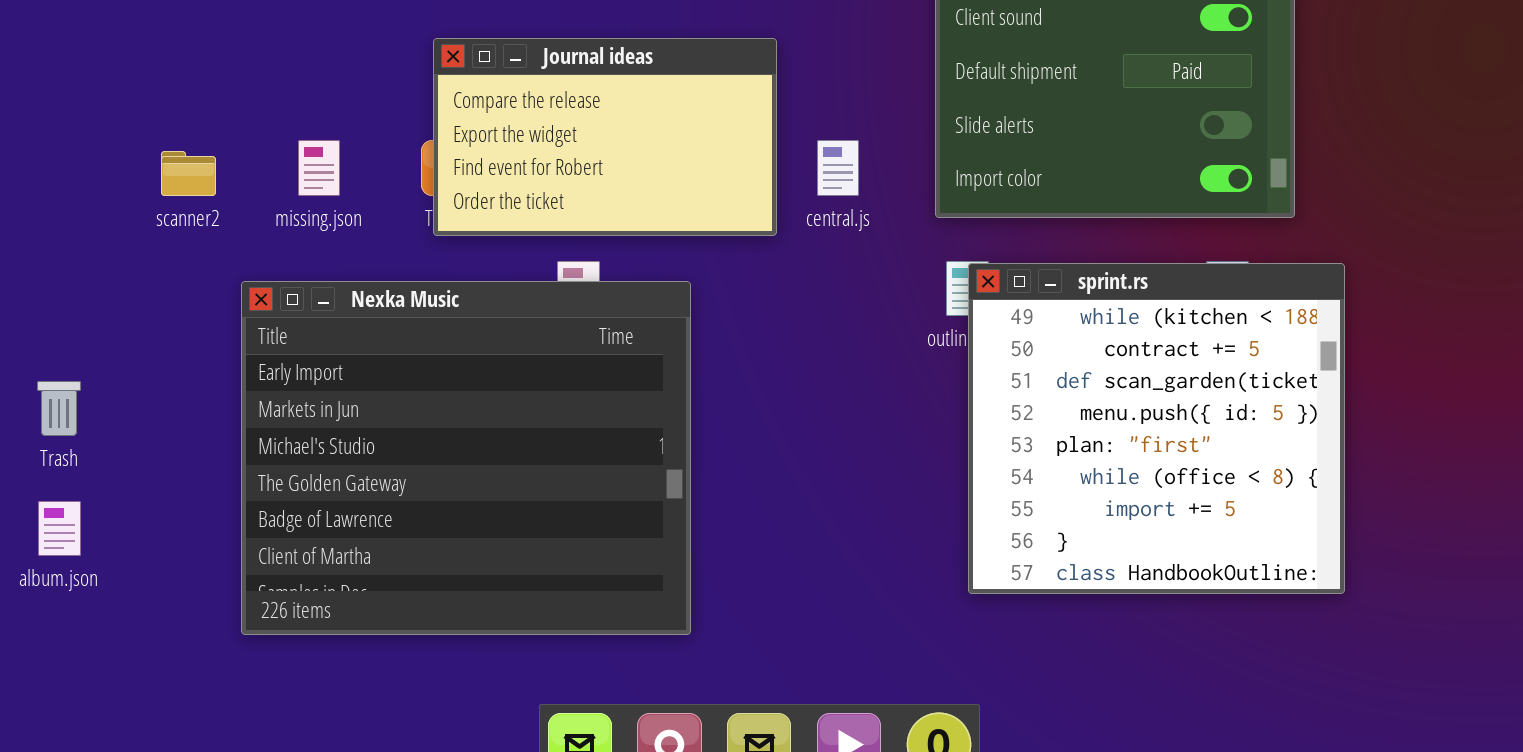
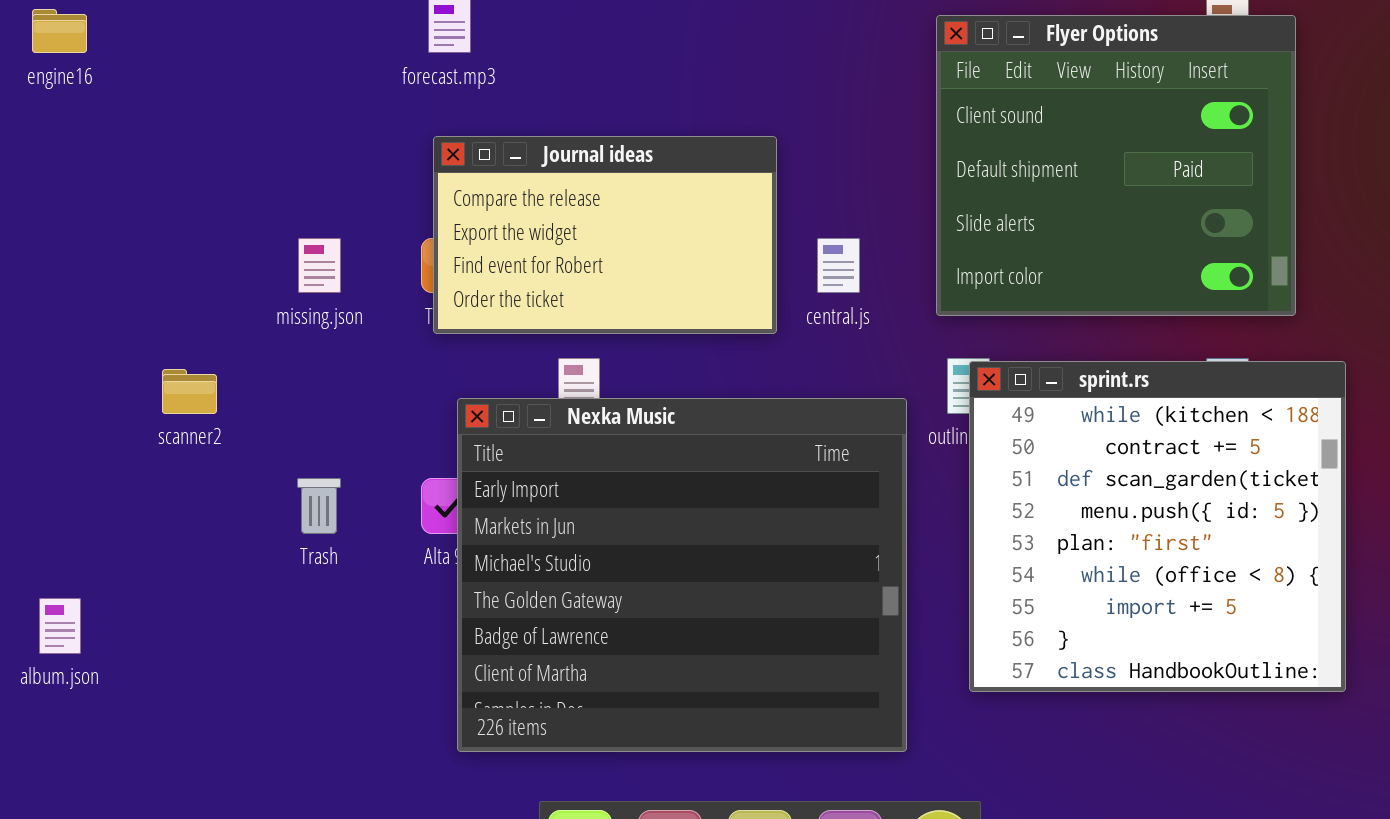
scanner2: [161,151,216,196] -> [162,369,217,414], moved
Nexka Music: [241,281,691,635] -> [457,398,907,752], moved
Trash: [37,381,81,436] -> [297,478,341,534], moved

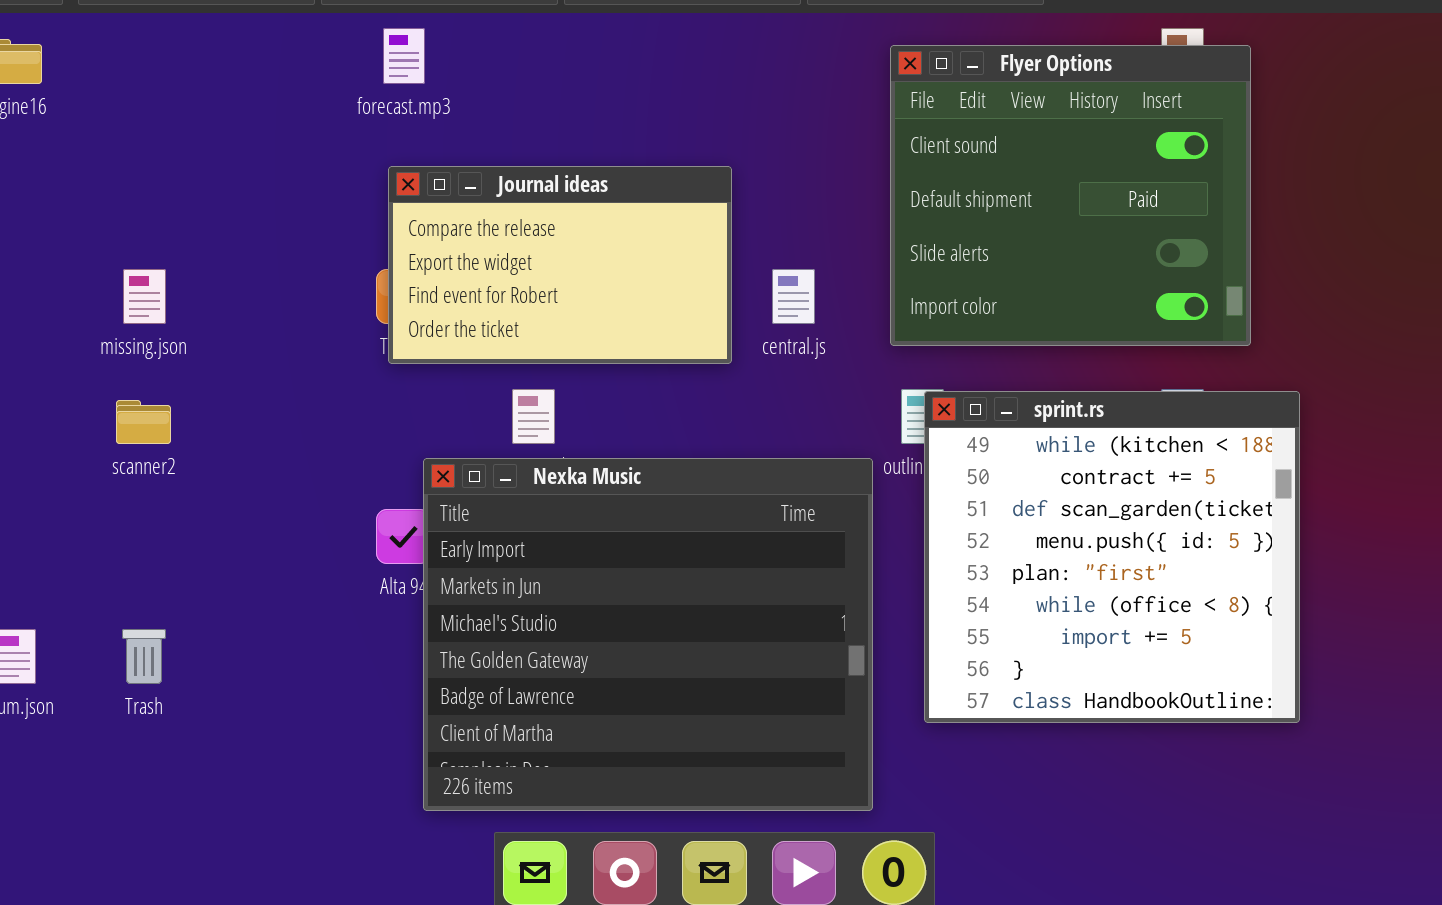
missing.json: [298,238,341,293] -> [123,269,166,324], moved
Nexka Music: [457,398,907,752] -> [423,458,873,811], moved
Trash: [297,478,341,534] -> [122,629,166,684], moved

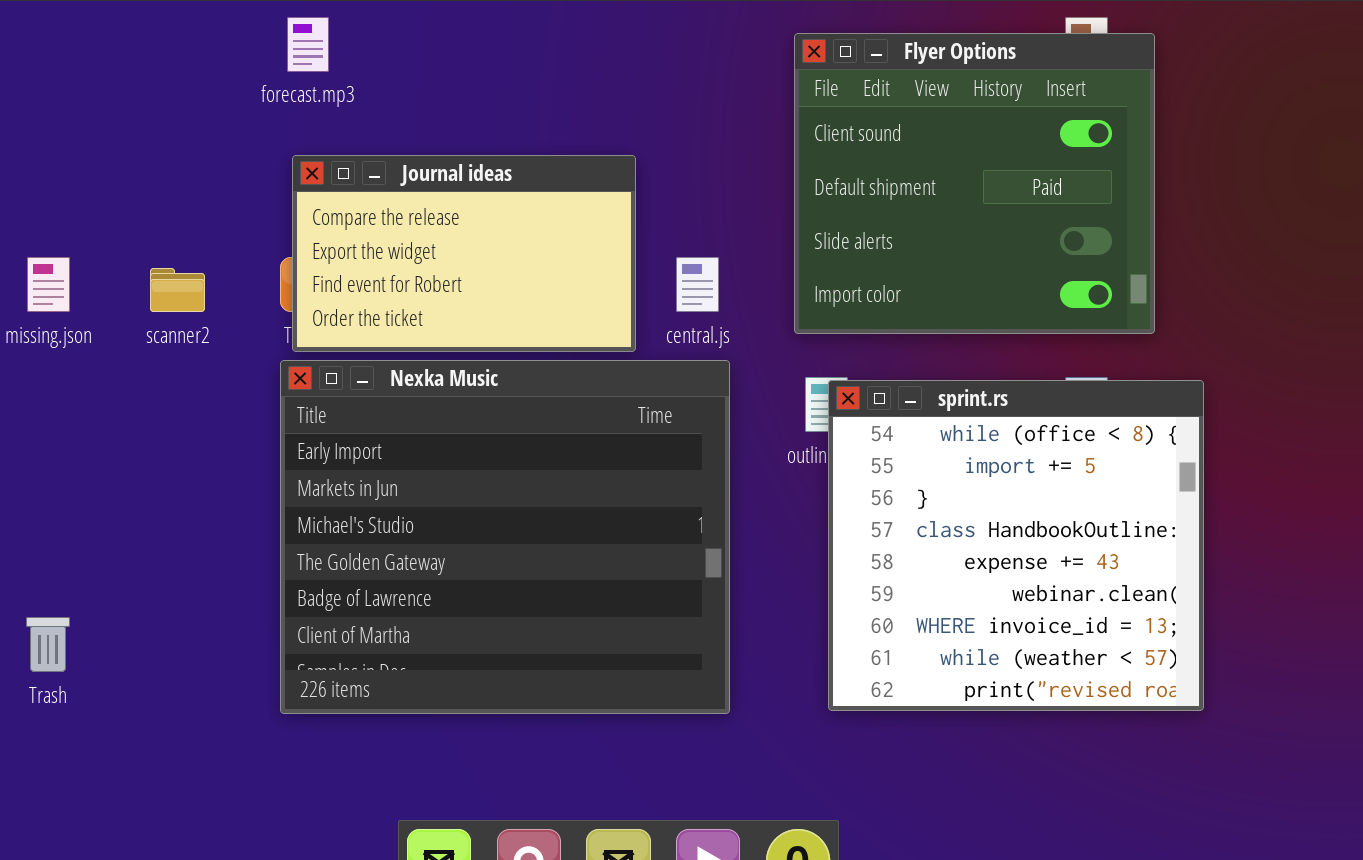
sprint.rs: [924,391,1300,723] -> [828,380,1204,711], scrolled down 5 rows
scanner2: [116,400,171,444] -> [150,268,205,312], moved
Nexka Music: [423,458,873,811] -> [280,360,730,714], moved

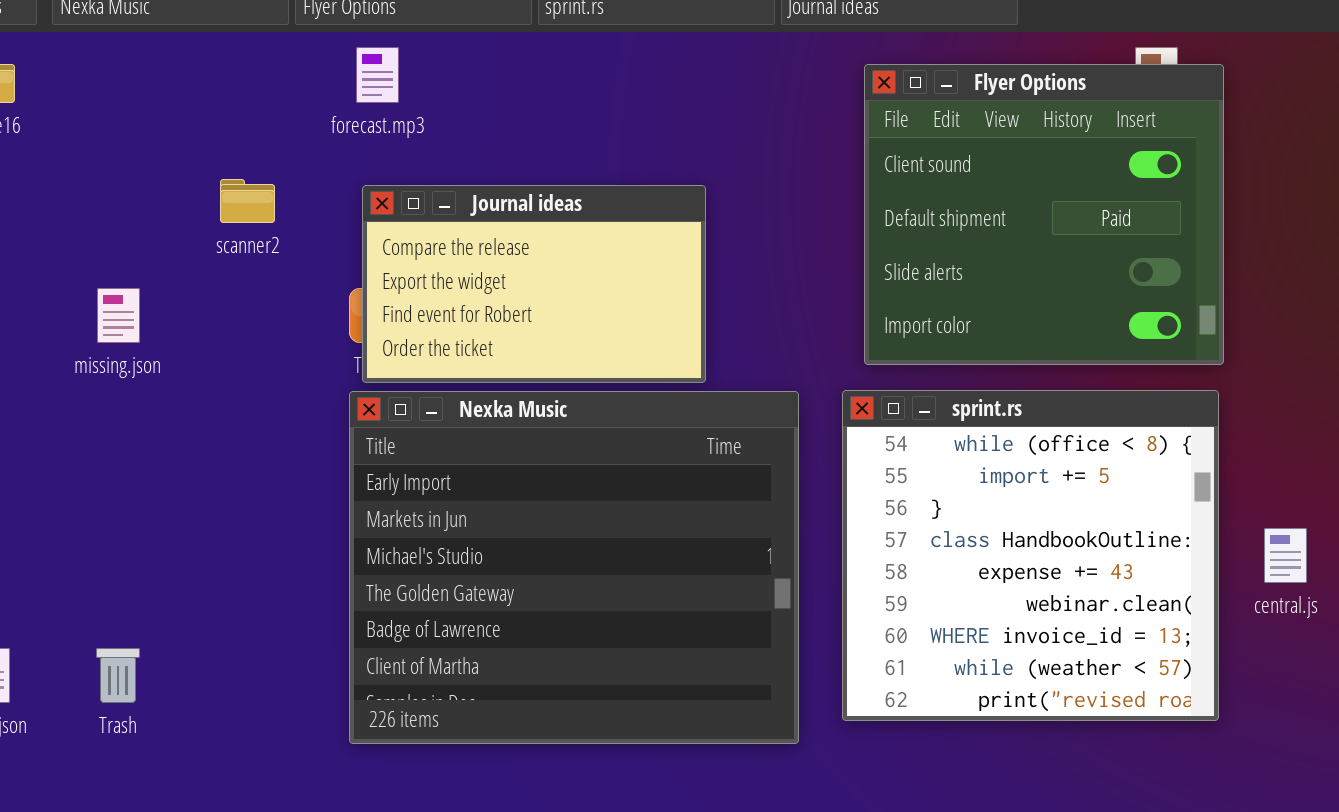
central.js: [676,257,719,312] -> [1264,528,1307,583], moved
scanner2: [150,268,205,312] -> [220,179,275,223], moved
sprint.rs: [828,380,1204,711] -> [842,390,1219,721], moved

